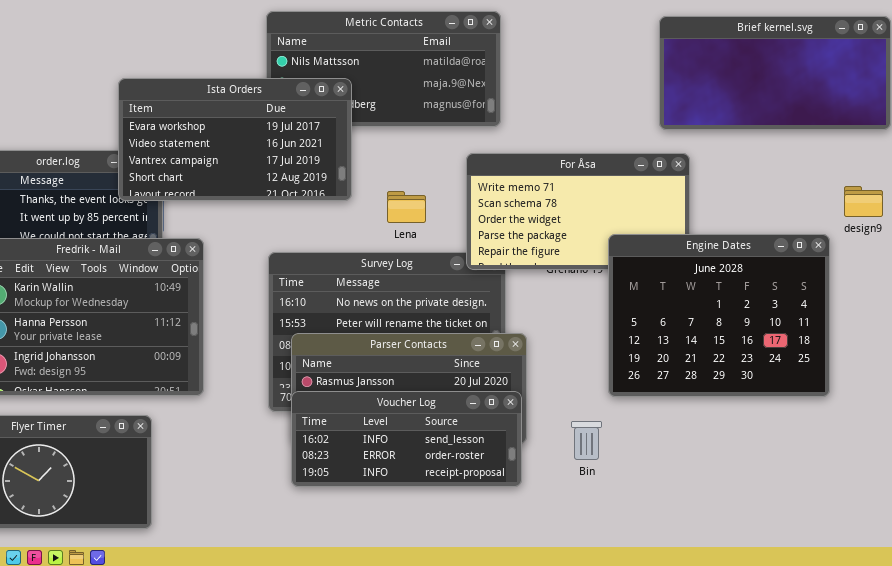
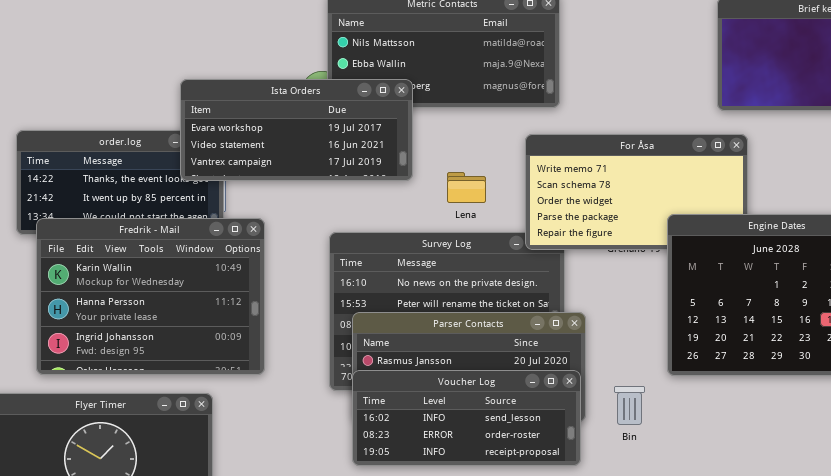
Ista Orders: [118,78,352,201] -> [180,79,413,181], resized
Bin: [571,421,602,460] -> [614,386,645,425], moved

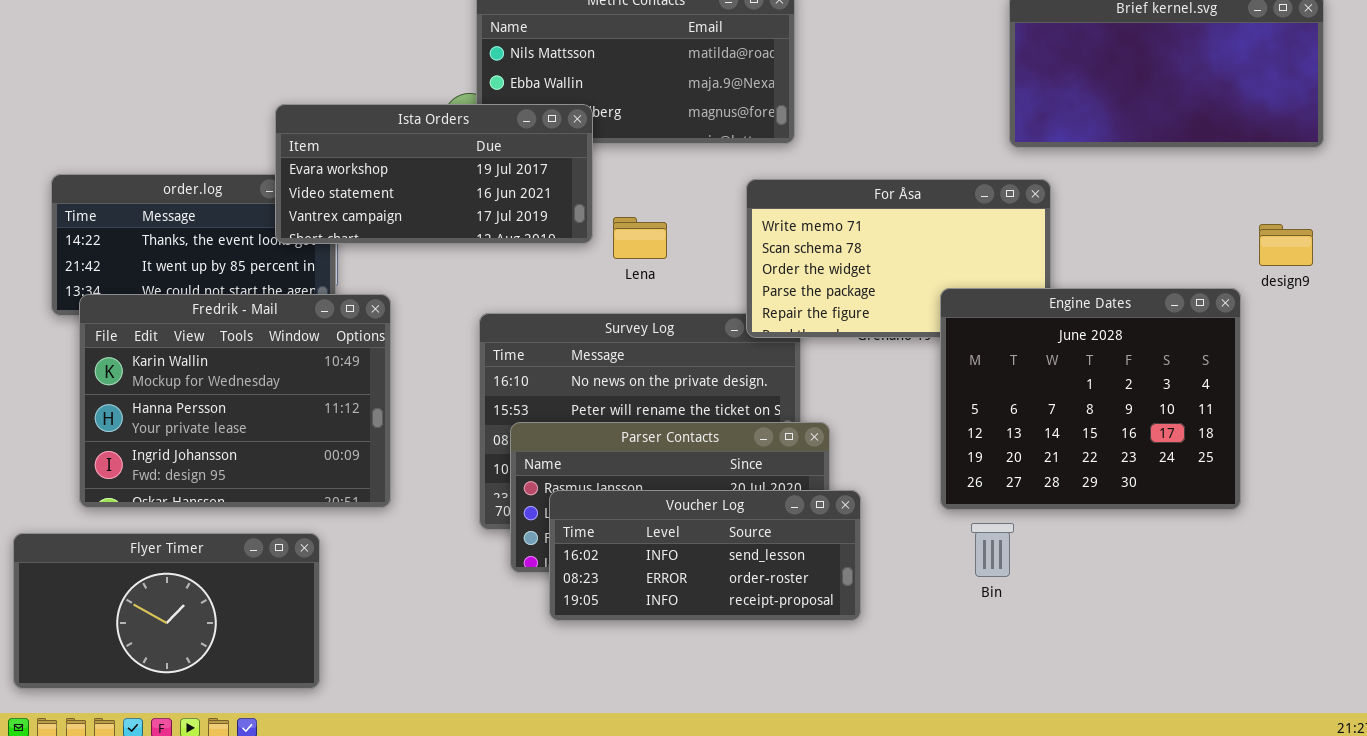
Lena: [447,172,486,203] -> [613,217,667,259], moved
Voucher Log: [352,370,581,466] -> [549,490,861,621], moved
Bin: [614,386,645,425] -> [971,523,1014,577], moved

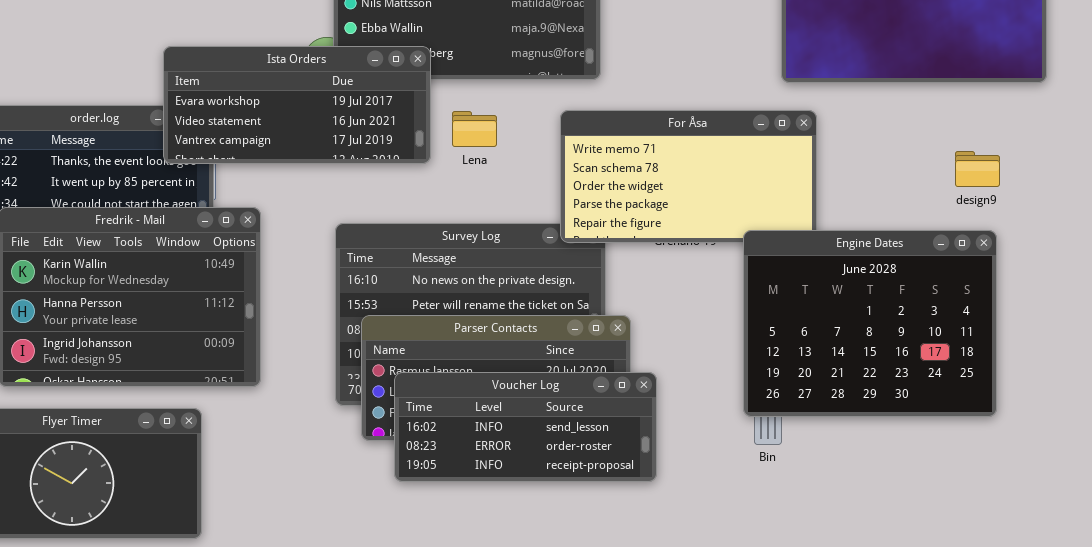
Lena: [613,217,667,259] -> [452,111,497,147], moved
design9: [1259,224,1313,266] -> [955,151,1000,187], moved
Engine Dates: [940,288,1241,510] -> [743,230,997,417], moved

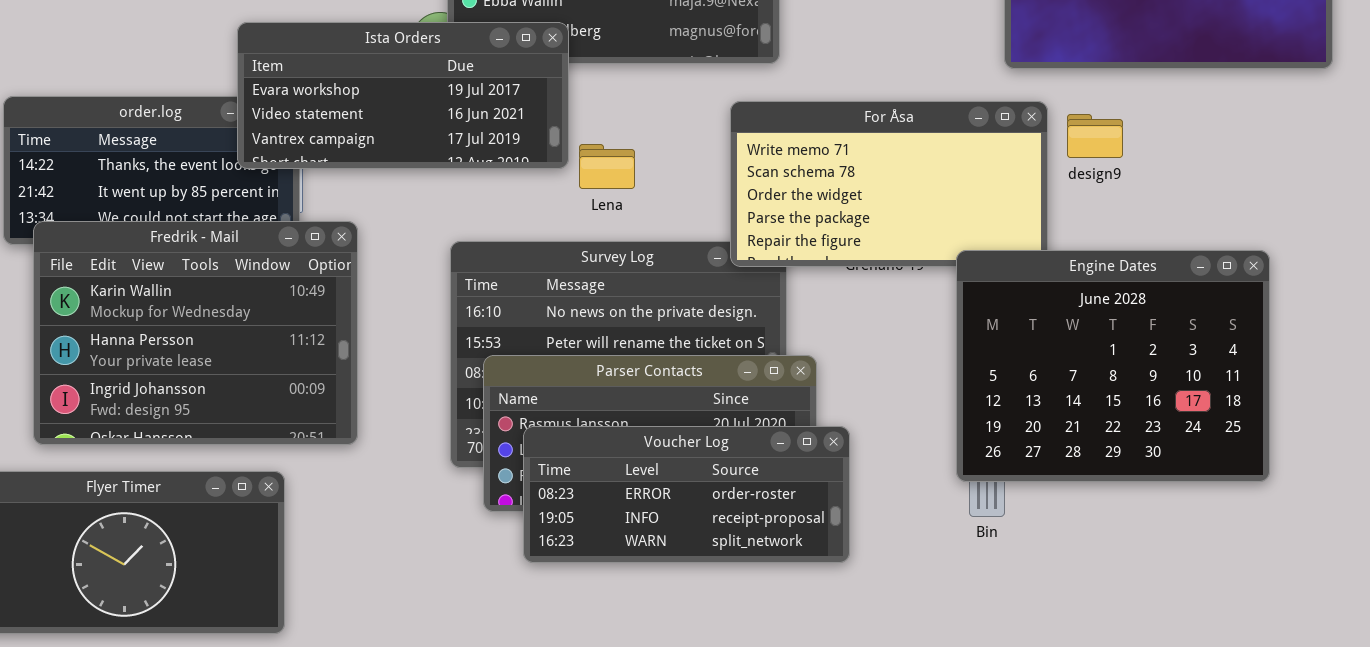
Lena: [452,111,497,147] -> [579,144,635,189], moved
design9: [955,151,1000,187] -> [1067,114,1123,158], moved
Voucher Log: [394,372,657,482] -> [523,426,850,563], scrolled down 1 row

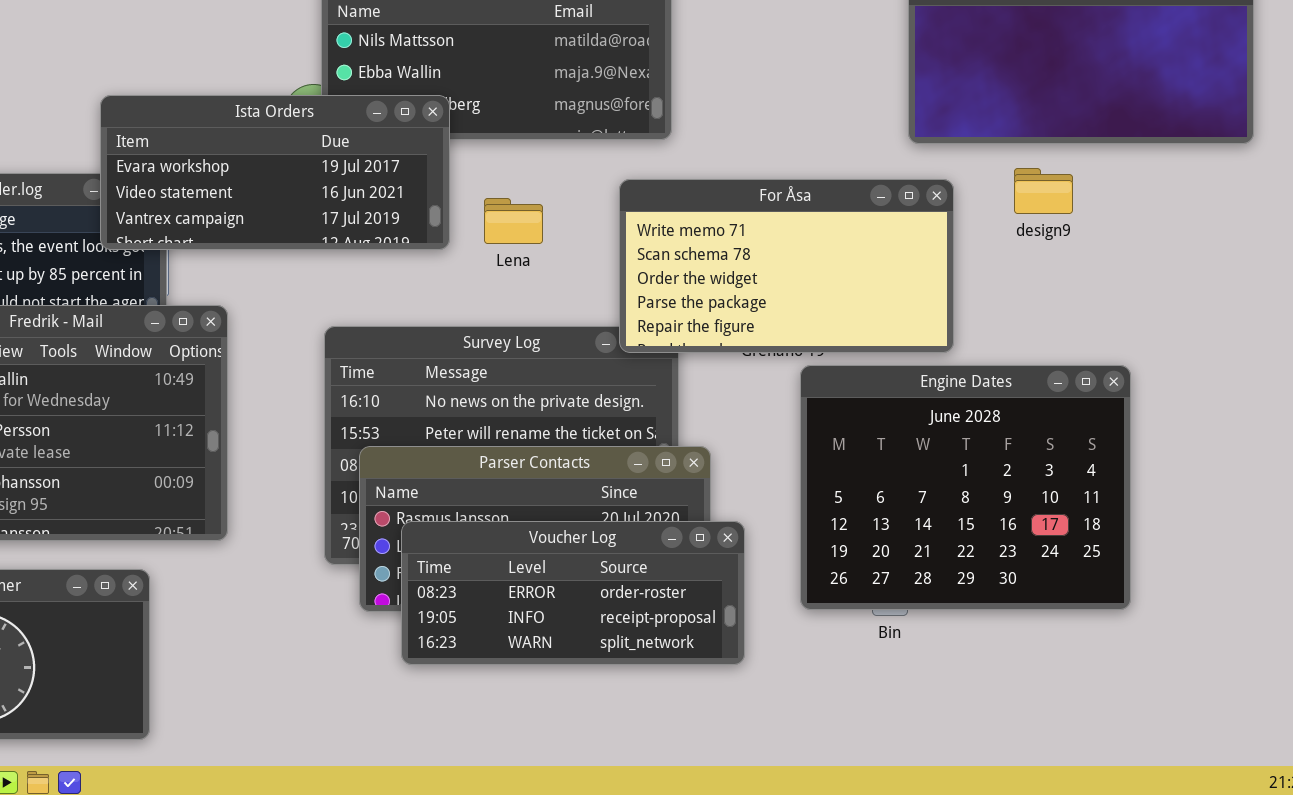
design9: [1067,114,1123,158] -> [1014,168,1073,214], moved
Lena: [579,144,635,189] -> [484,198,543,244], moved
Engine Dates: [956,250,1270,482] -> [800,365,1131,610], moved

